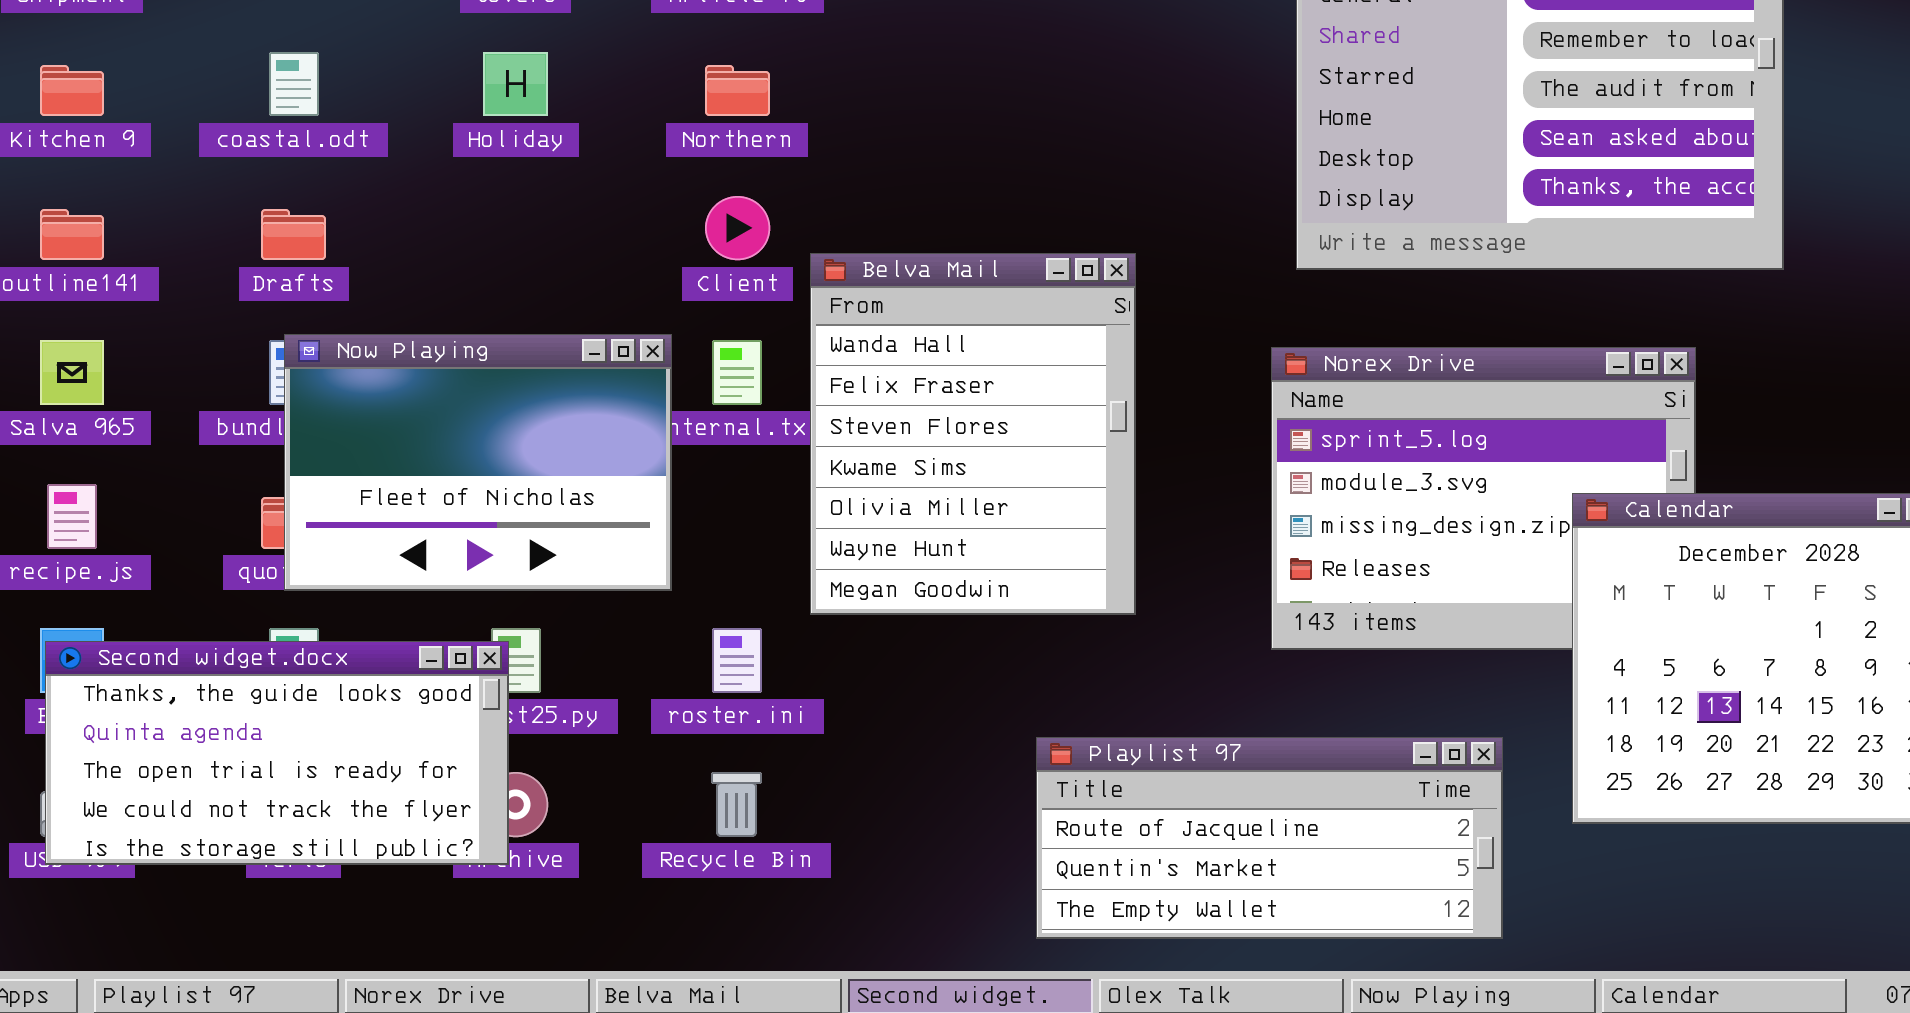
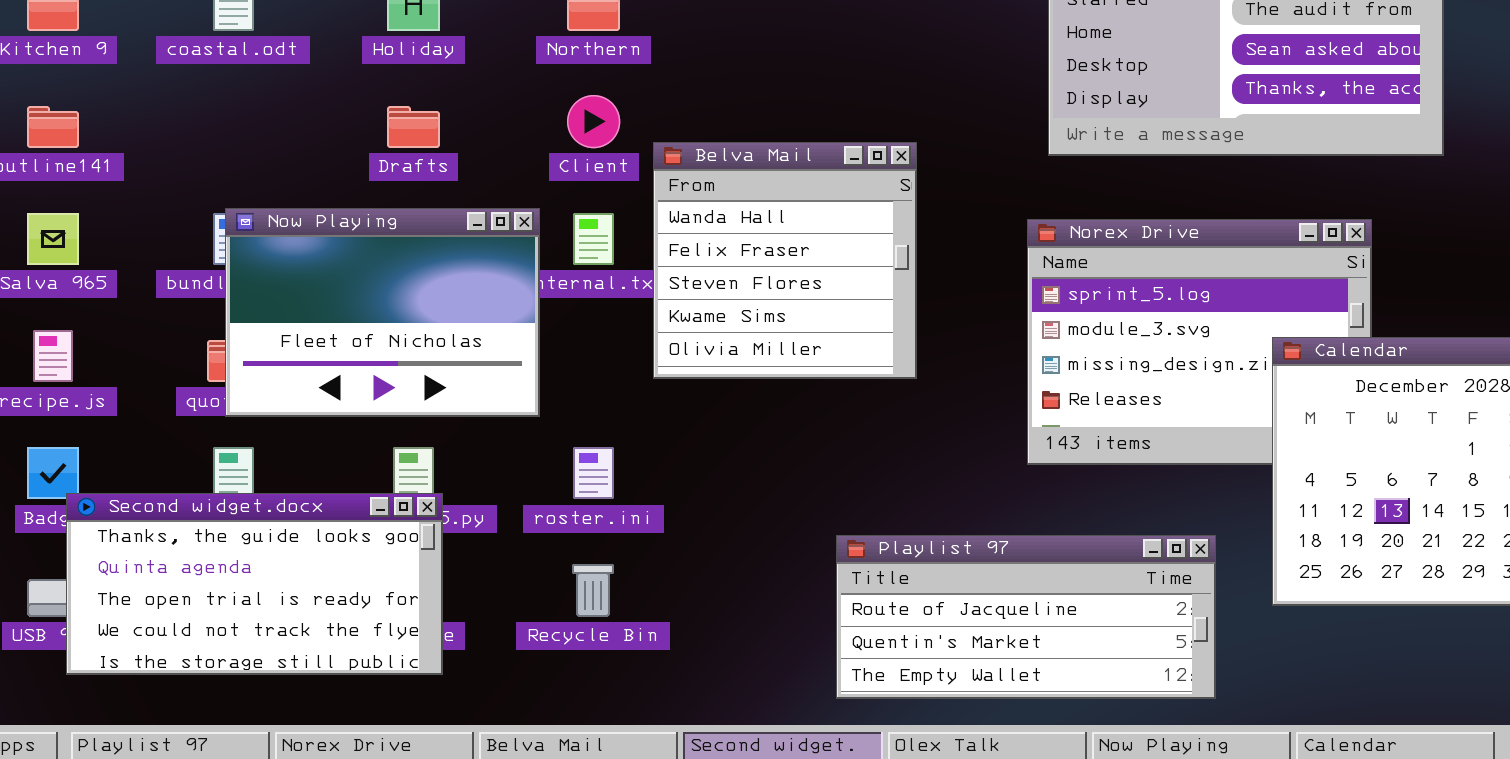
Drafts: [261,209,326,260] -> [387,106,440,148], moved
Belva Mail: [810,253,1136,615] -> [653,142,917,379], resized
Second widget.docx: [45,641,509,865] -> [66,493,443,675], moved

